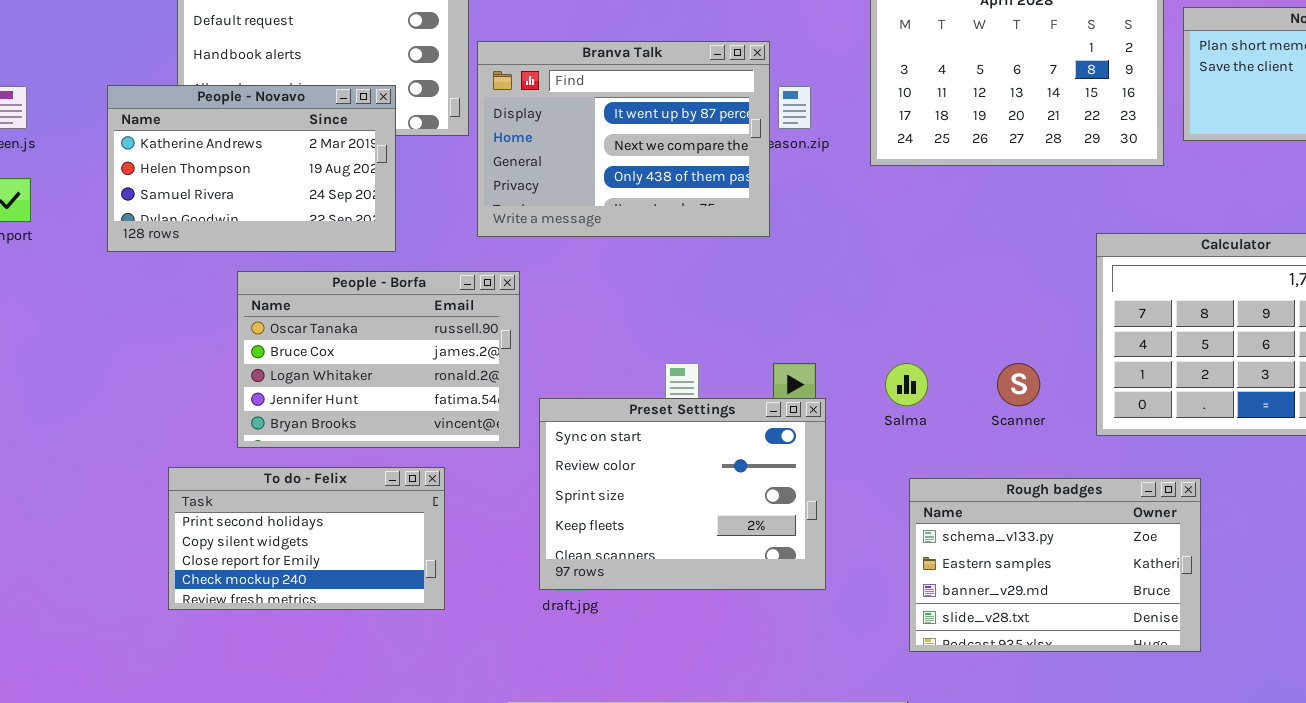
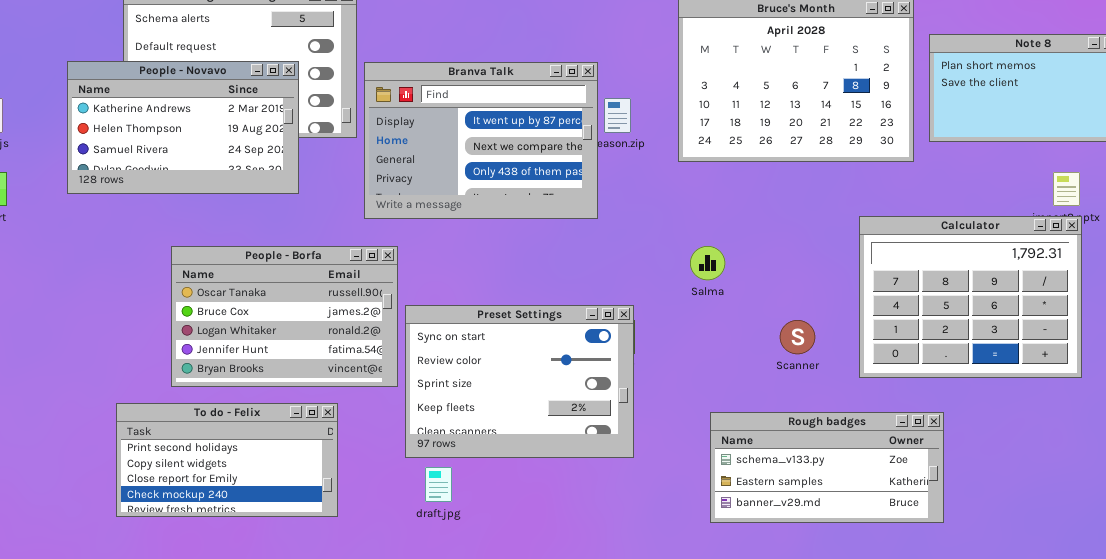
People - Novavo: [107,85,396,252] -> [67,61,299,194], moved
Salma: [885,363,928,406] -> [690,246,725,280], moved
Preset Settings: [539,398,826,590] -> [405,305,634,458], moved
Rough badges: [909,478,1201,652] -> [710,412,944,523], resized

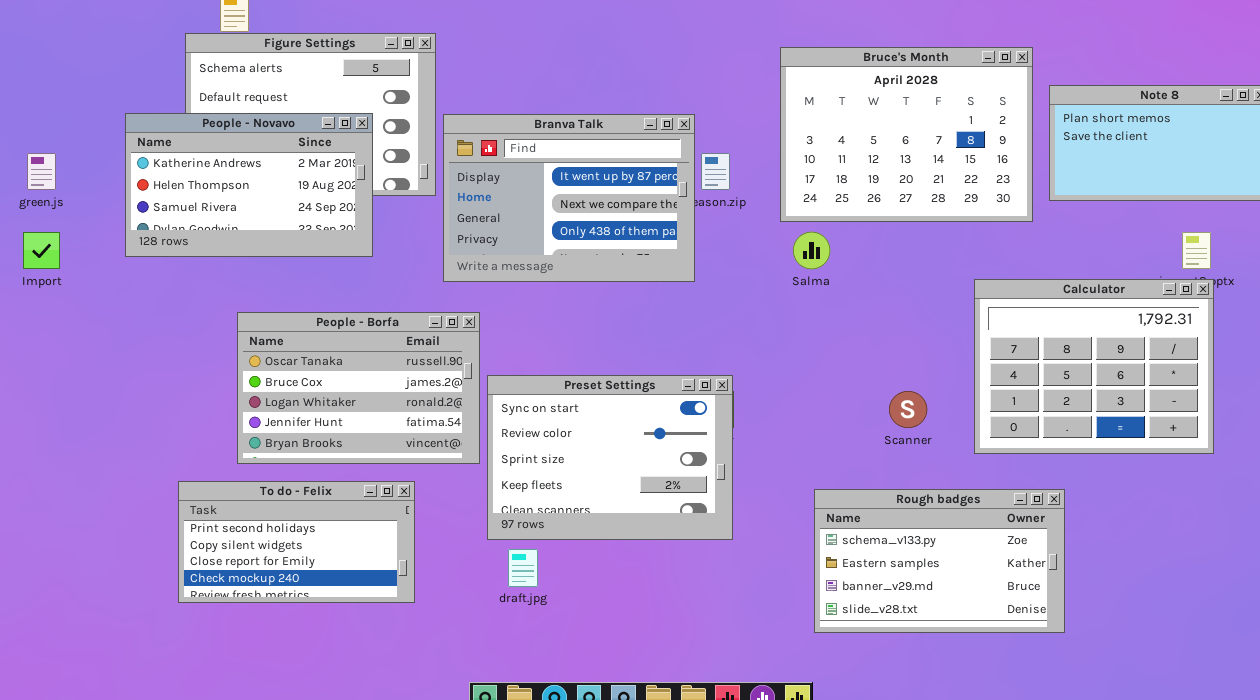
Salma: [690,246,725,280] -> [793,232,830,269], moved
Rough badges: [710,412,944,523] -> [814,489,1065,633], resized

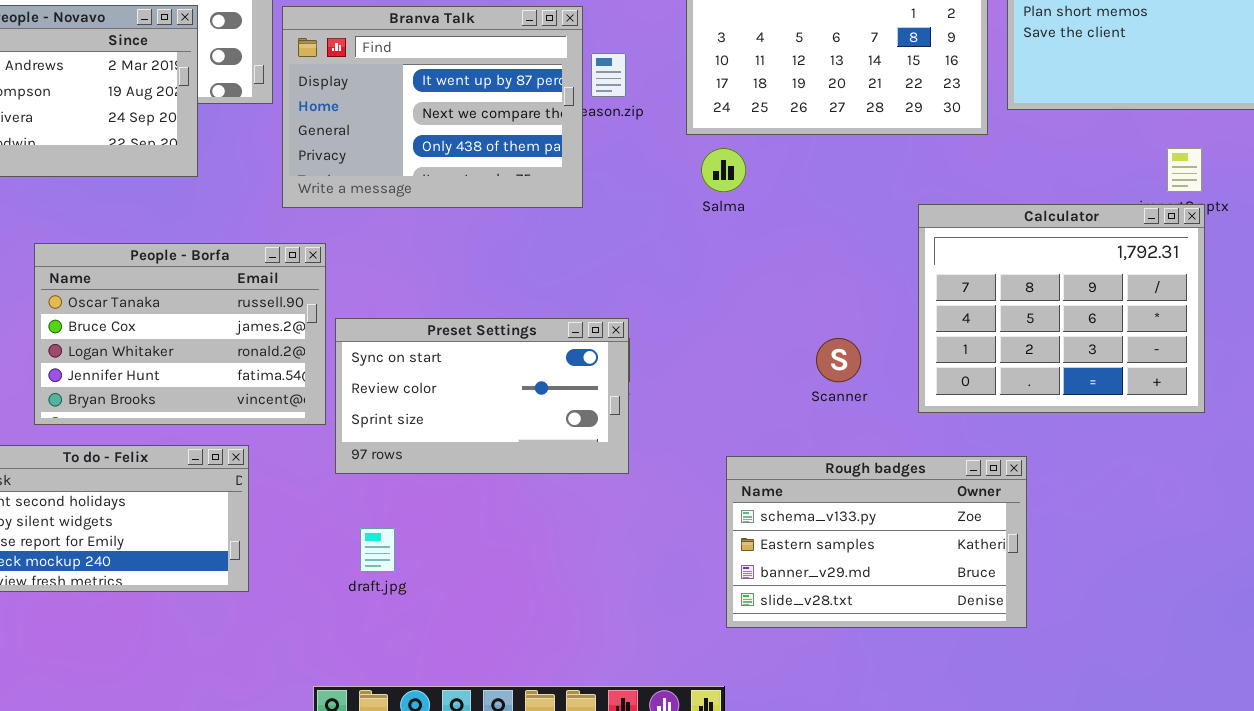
Preset Settings: [487,375,733,540] -> [335,318,629,474], resized

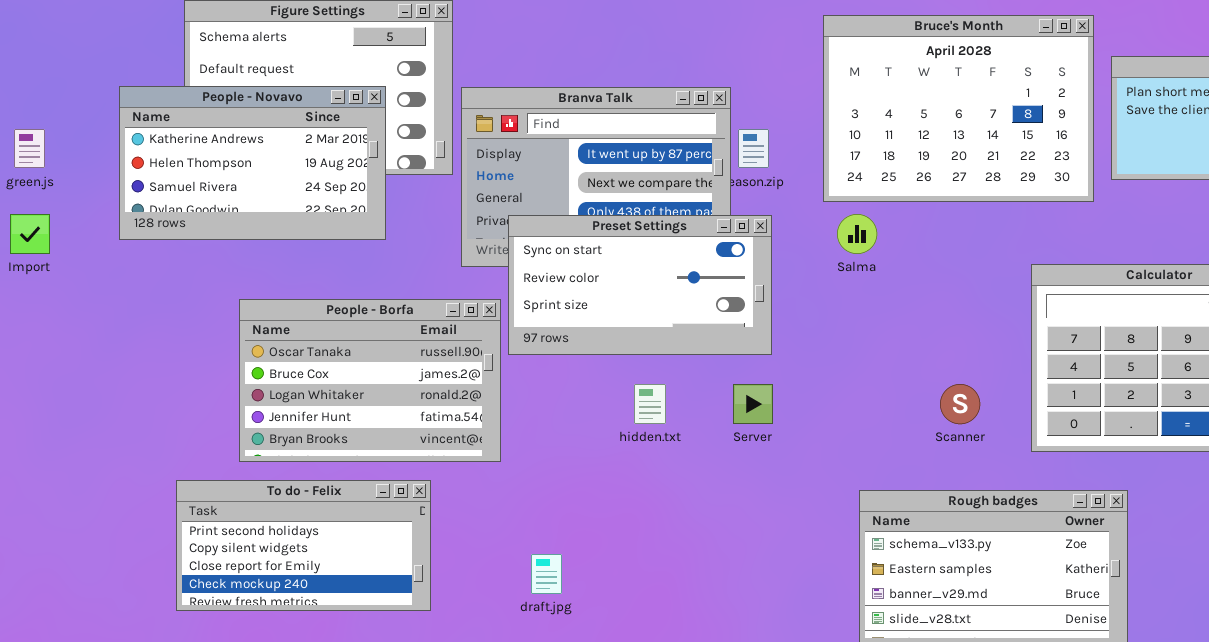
Preset Settings: [335,318,629,474] -> [508,215,772,355], moved

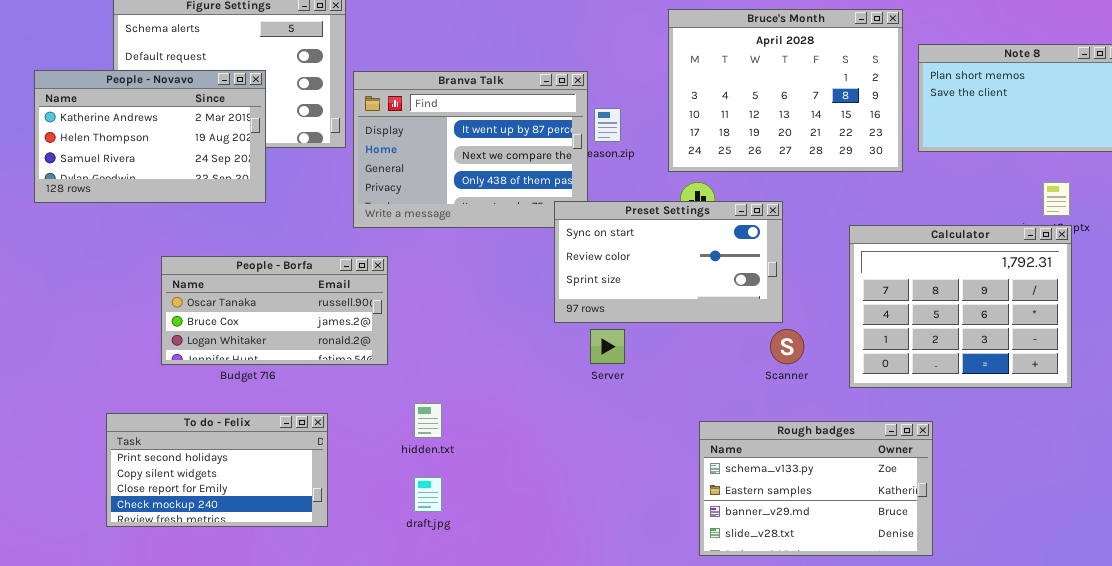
People - Novavo: [119,86,386,240] -> [34,70,266,203], moved
Preset Settings: [508,215,772,355] -> [554,201,783,323], moved
People - Borfa: [239,299,501,462] -> [161,256,388,365], resized
hidden.txt: [634,384,666,424] -> [414,403,442,438], moved

